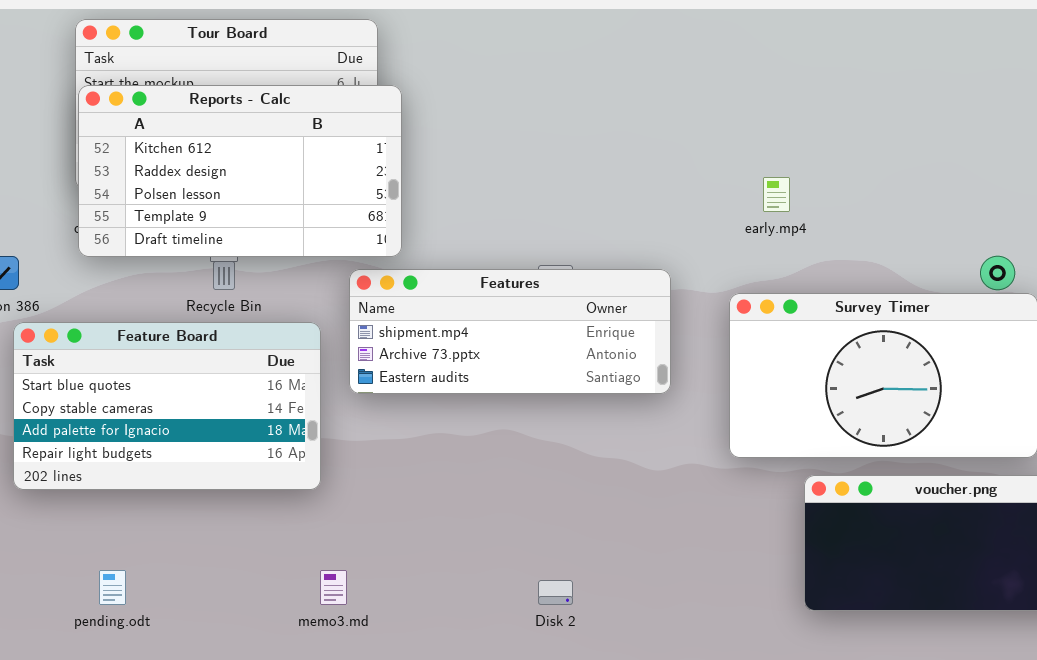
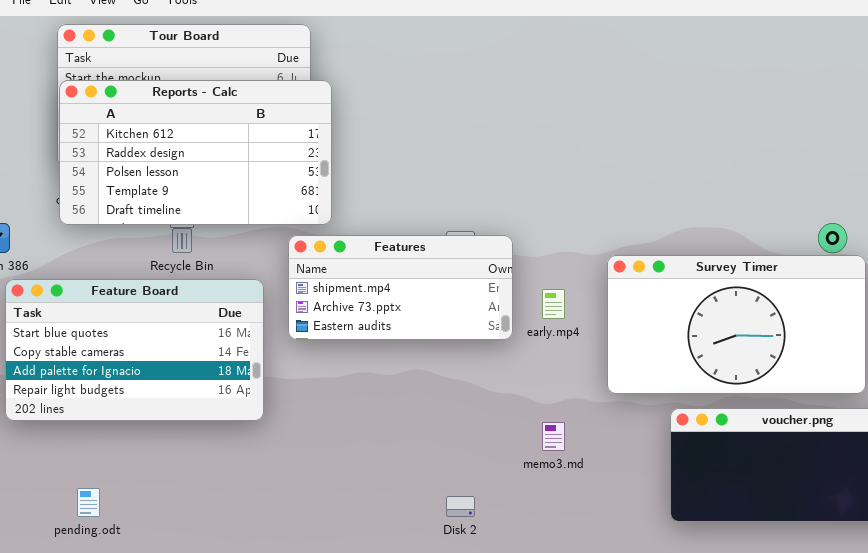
early.mp4: [763,177,790,212] -> [542,289,565,319], moved
Features: [349,269,671,394] -> [288,235,513,340], resized
memo3.md: [320,570,347,605] -> [542,422,565,451], moved

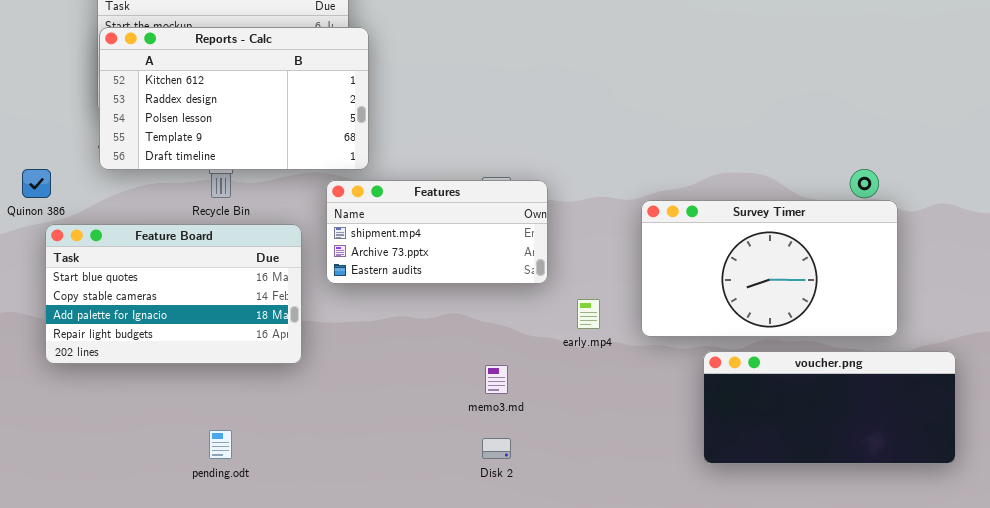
early.mp4: [542,289,565,319] -> [577,299,600,329], moved
memo3.md: [542,422,565,451] -> [485,365,508,394], moved
pending.odt: [77,488,100,517] -> [209,430,232,459], moved

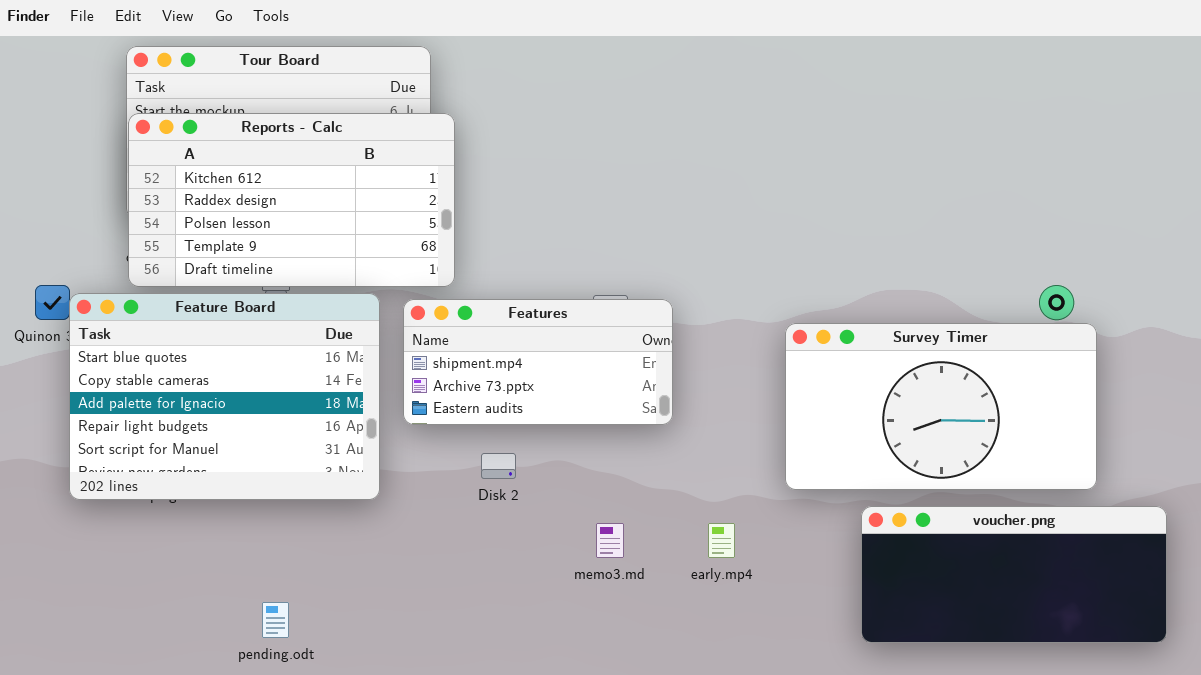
Feature Board: [45,224,302,364] -> [69,293,380,500], moved, resized
early.mp4: [577,299,600,329] -> [708,523,735,558], moved
Disk 2: [482,438,511,459] -> [481,453,516,479], moved

